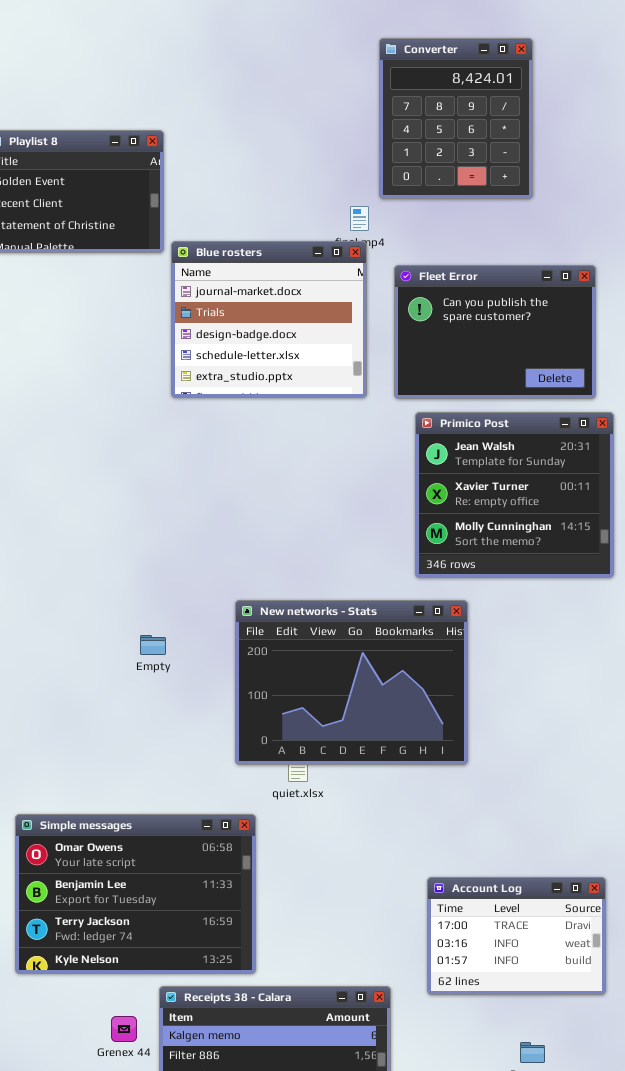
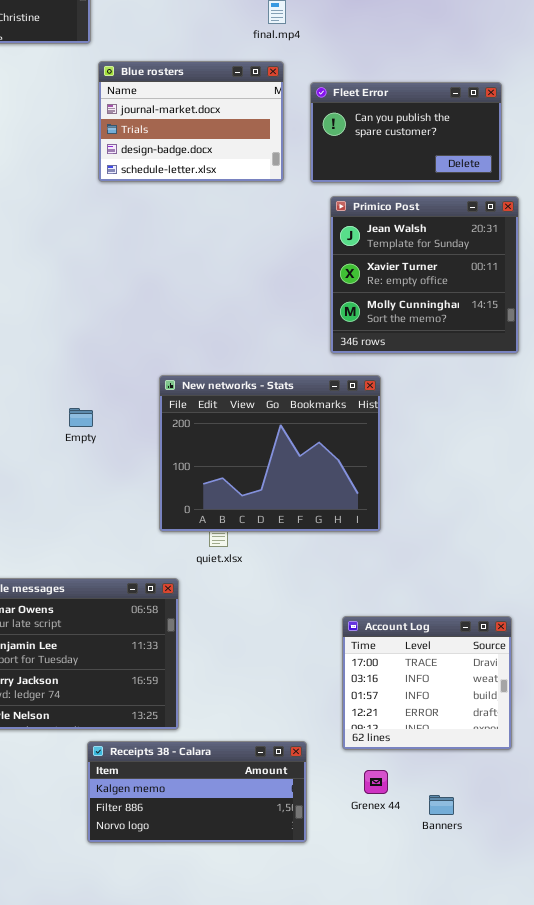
Blue rosters: [171,241,367,398] -> [98,61,284,182], resized
Fleet Error: [394,265,596,399] -> [310,82,502,183], resized
Account Log: [427,877,606,995] -> [342,616,512,750], resized
Grenex 44: [111,1016,137,1042] -> [364,770,388,794], moved

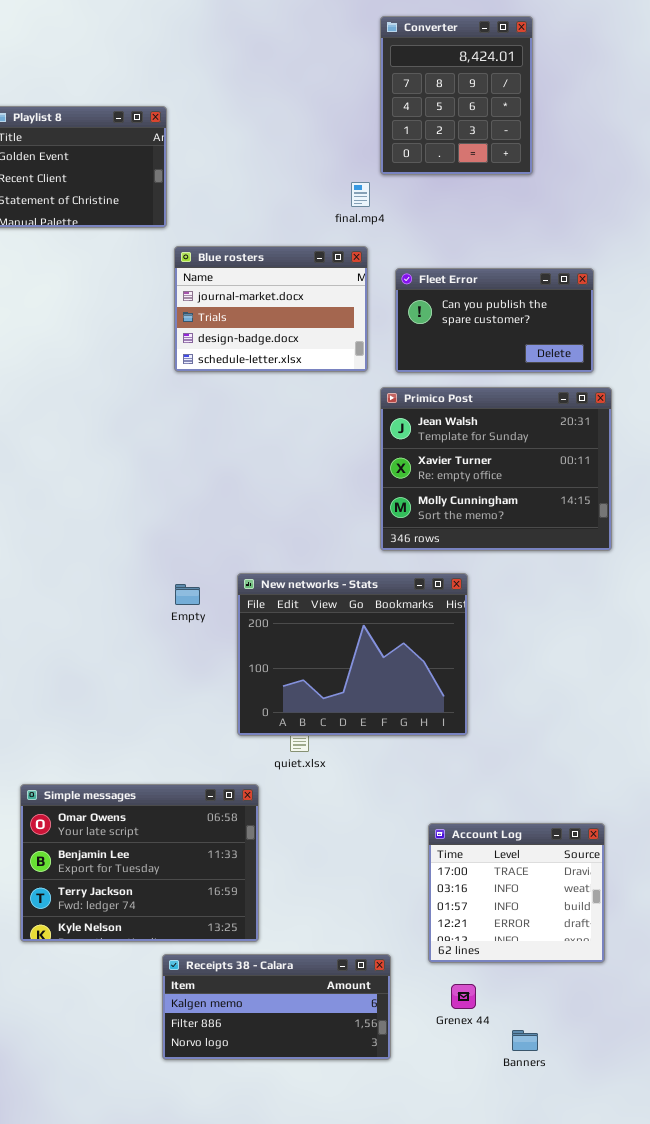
Primico Post: [330,196,519,354] -> [380,387,612,551], resized
Empty: [69,408,93,427] -> [175,584,200,605], moved
Banners: [429,795,454,815] -> [512,1030,538,1051], moved

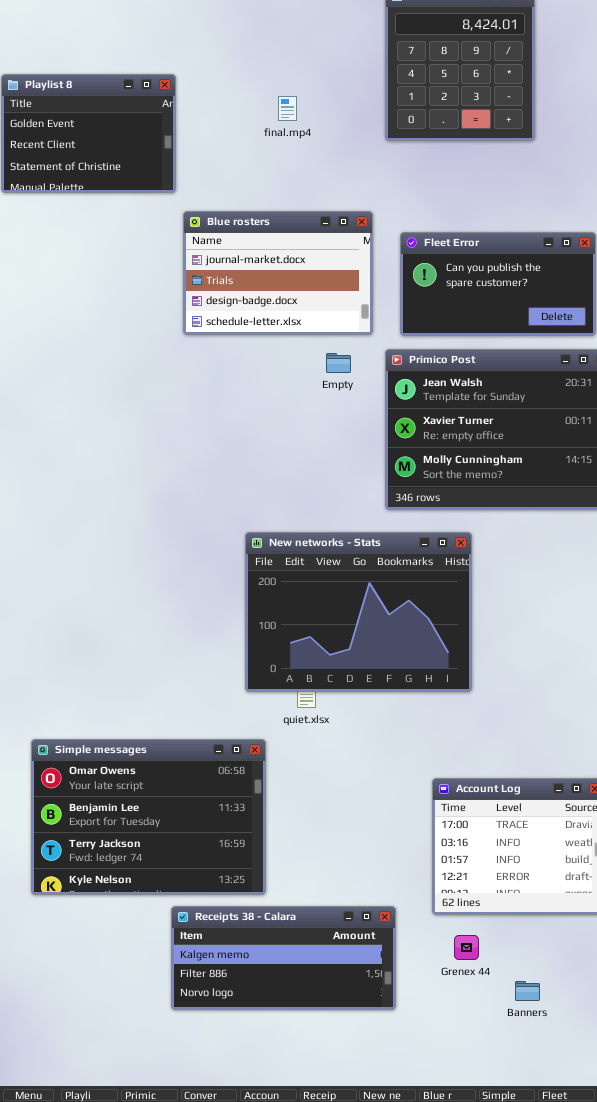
final.mp4: [351,182,370,207] -> [278,96,297,121], moved
Empty: [175,584,200,605] -> [326,353,351,373], moved

